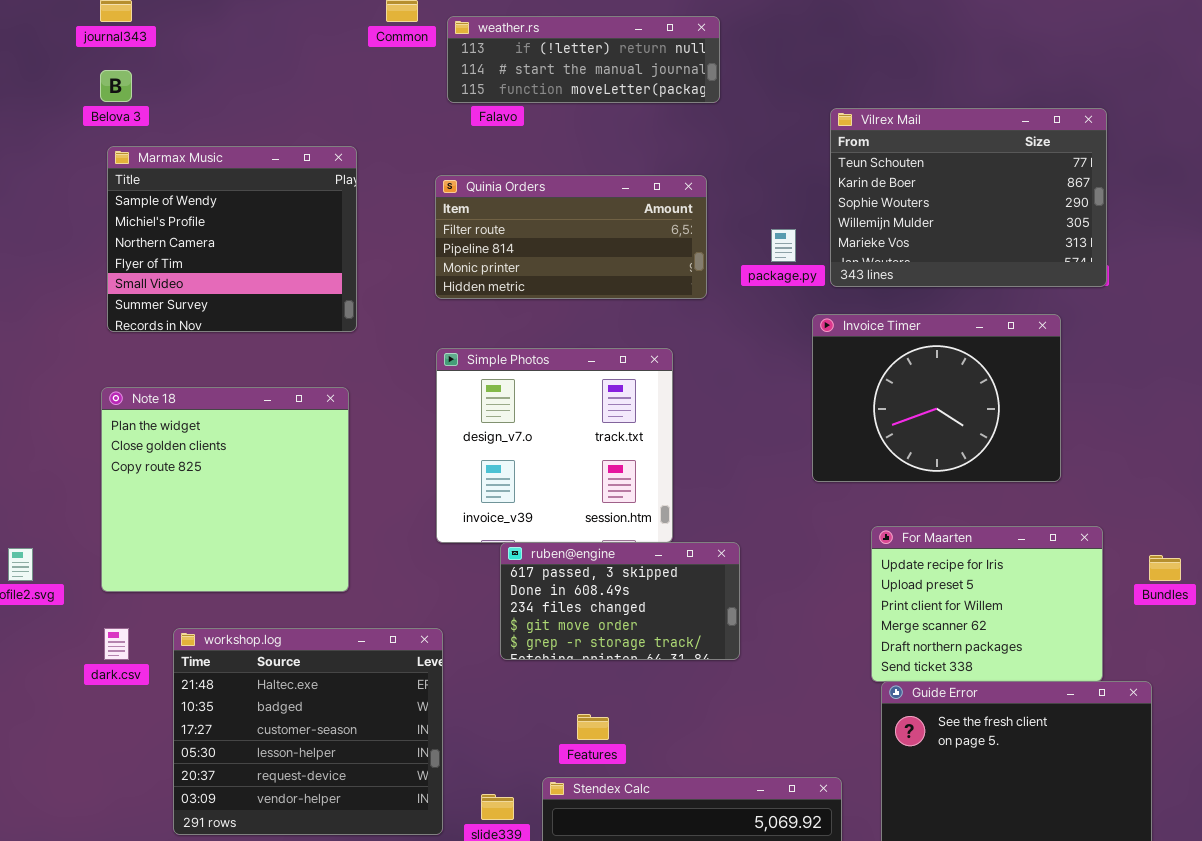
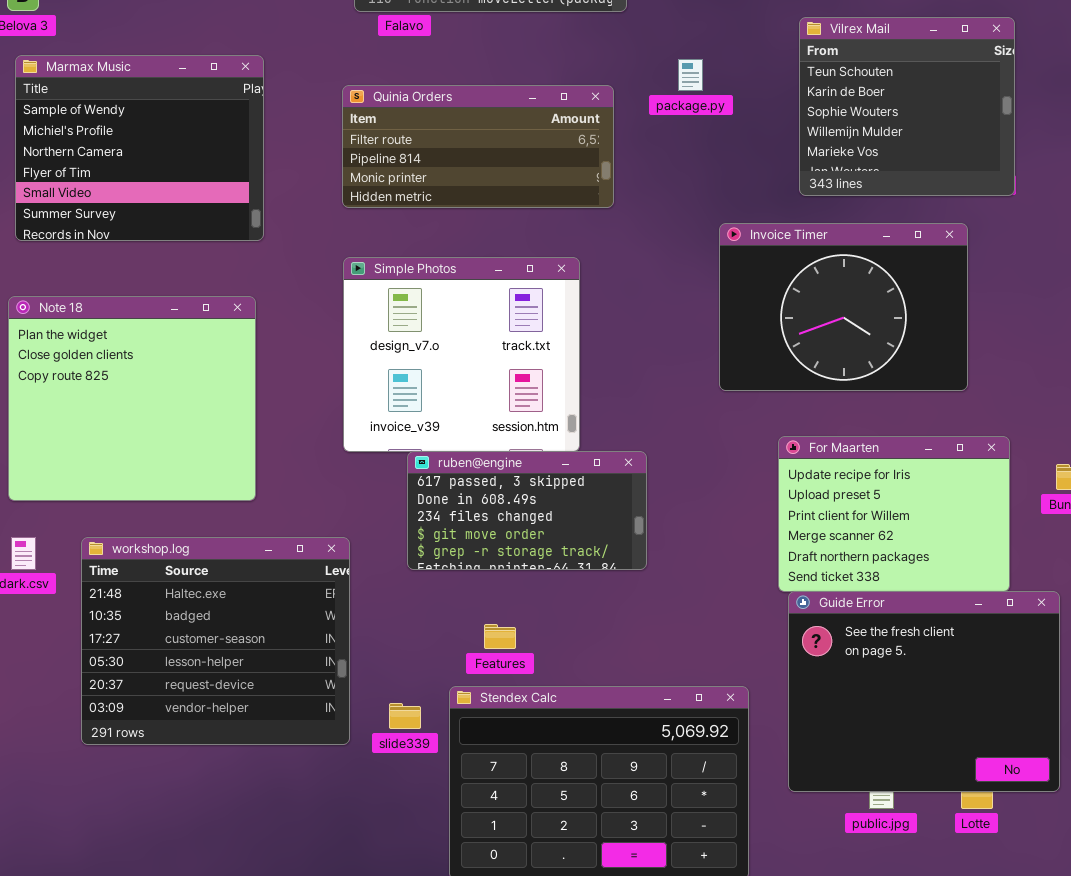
Vilrex Mail: [830,108,1107,287] -> [799,17,1015,196], resized
package.py: [771,229,796,262] -> [678,59,703,91], moved

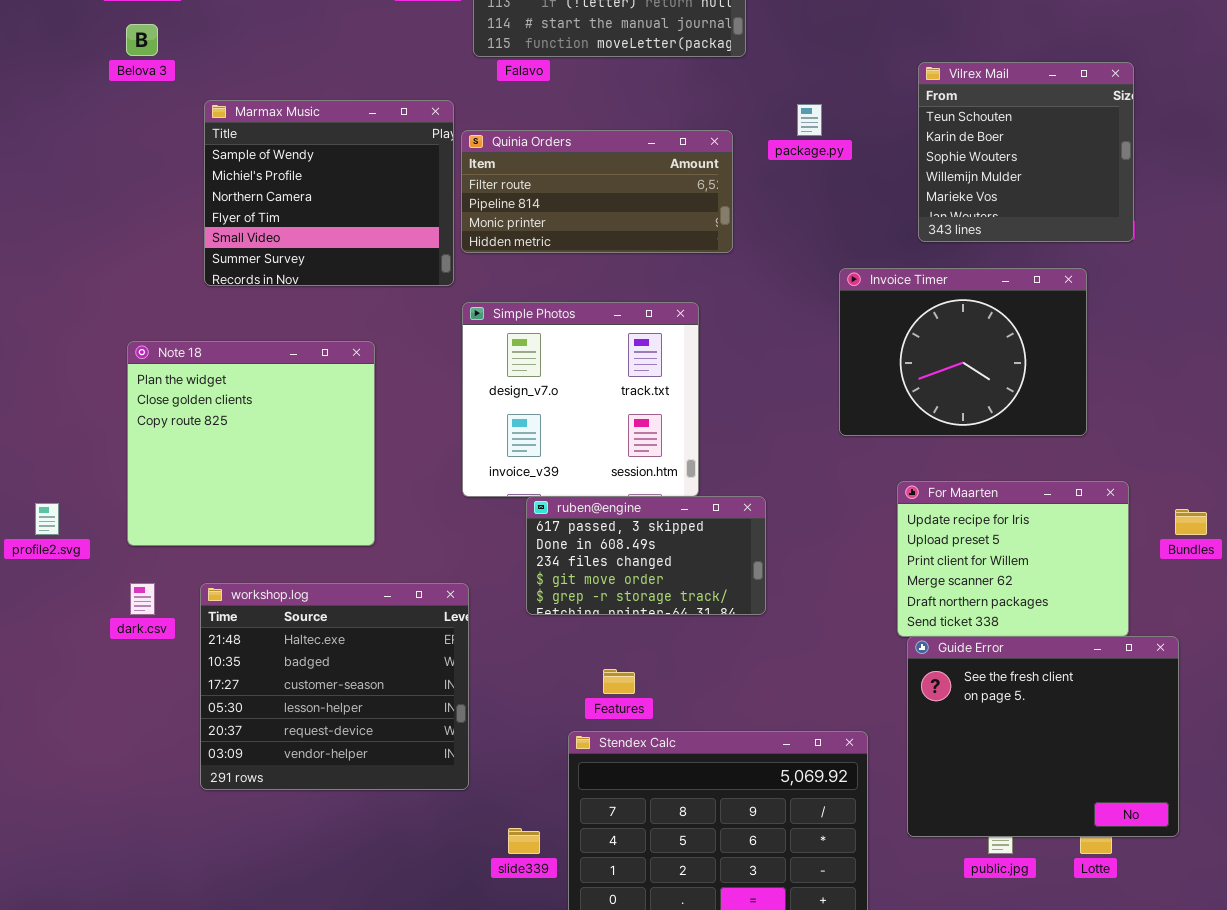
Marmax Music: [15,55,264,241] -> [204,100,454,286], moved
slide339: [389,703,421,729] -> [508,828,540,854], moved

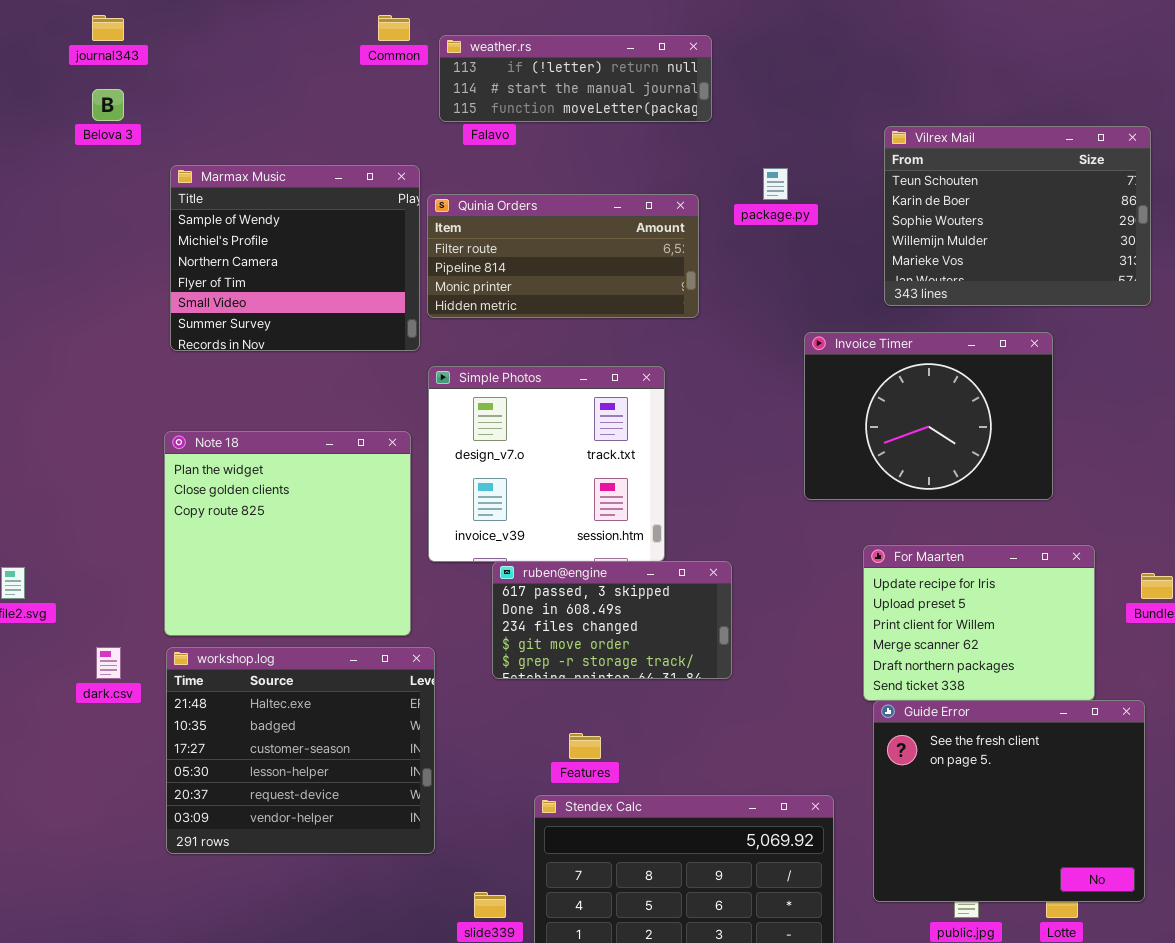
Vilrex Mail: [918,62,1134,242] -> [884,126,1151,306], resized
Note 18: [127,341,375,546] -> [164,431,411,636], moved

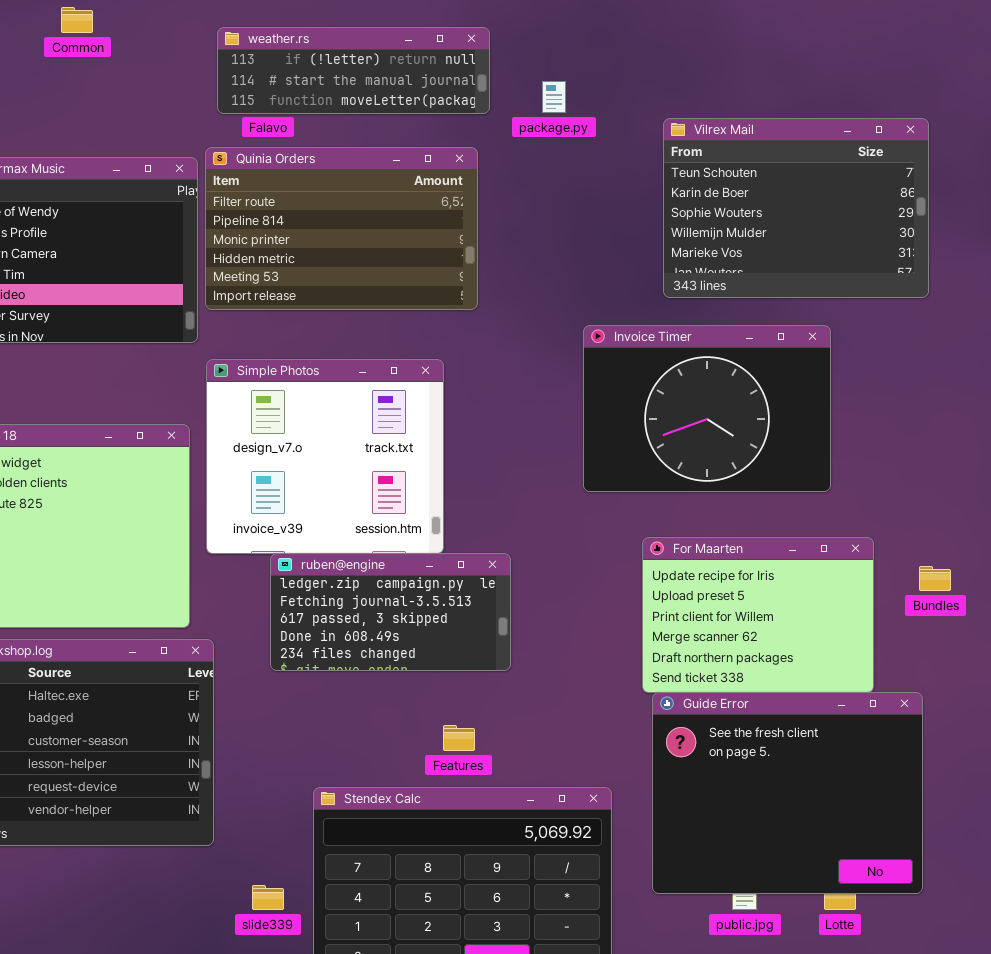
Common: [378,15,410,41] -> [61,7,93,33], moved
package.py: [763,168,788,200] -> [542,81,566,113], moved
Quinia Orders: [427,194,699,318] -> [205,147,478,310], resized
ruben@engine: [492,561,732,679] -> [270,553,511,671], scrolled up 2 rows
Features: [569,733,601,759] -> [443,725,475,751], moved

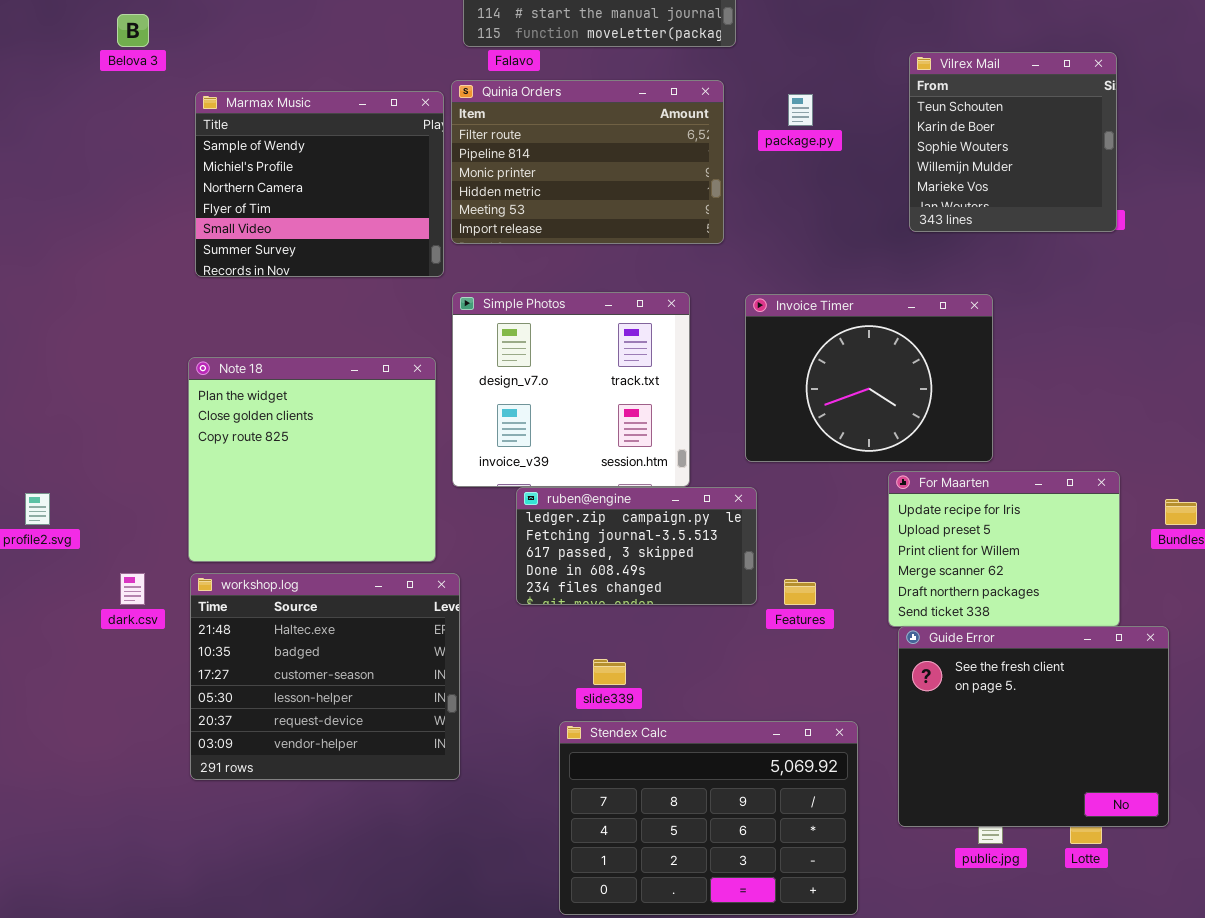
package.py: [542,81,566,113] -> [788,94,813,126], moved
Vilrex Mail: [663,118,929,298] -> [909,52,1117,232], resized
Invoice Timer: [583,325,831,492] -> [745,294,993,462], moved
Features: [443,725,475,751] -> [784,579,816,605], moved
slide339: [252,885,284,910] -> [593,659,626,685], moved

